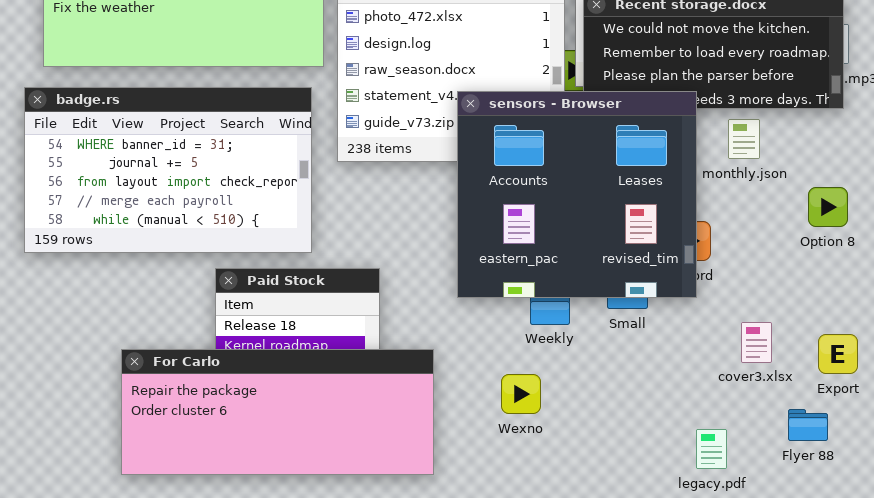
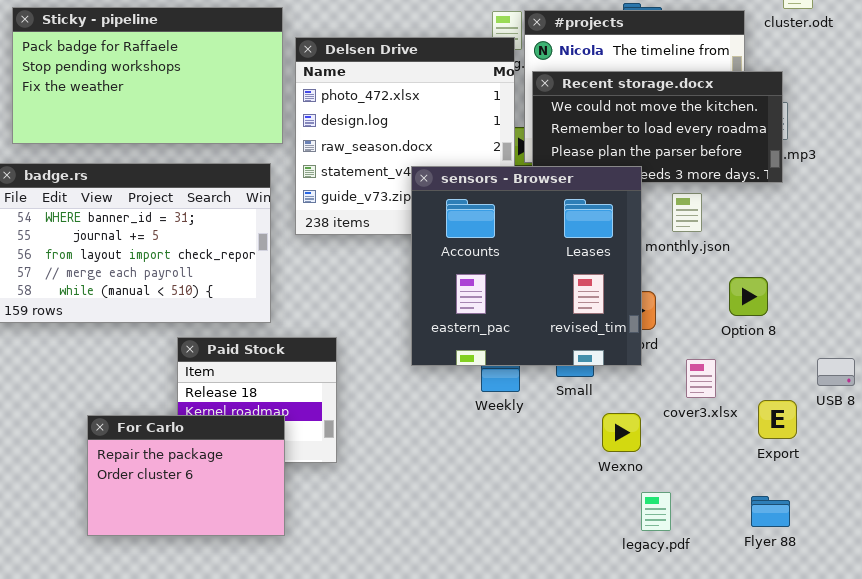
Option 8: [808,187,848,227] -> [729,277,768,316], moved
cover3.xlsx: [741,322,772,363] -> [686,359,716,398], moved
For Carlo: [121,349,434,475] -> [87,415,285,536], resized
Wexno: [501,374,541,414] -> [602,413,641,452], moved
Flyer 88: [788,409,828,441] -> [751,496,790,527], moved

